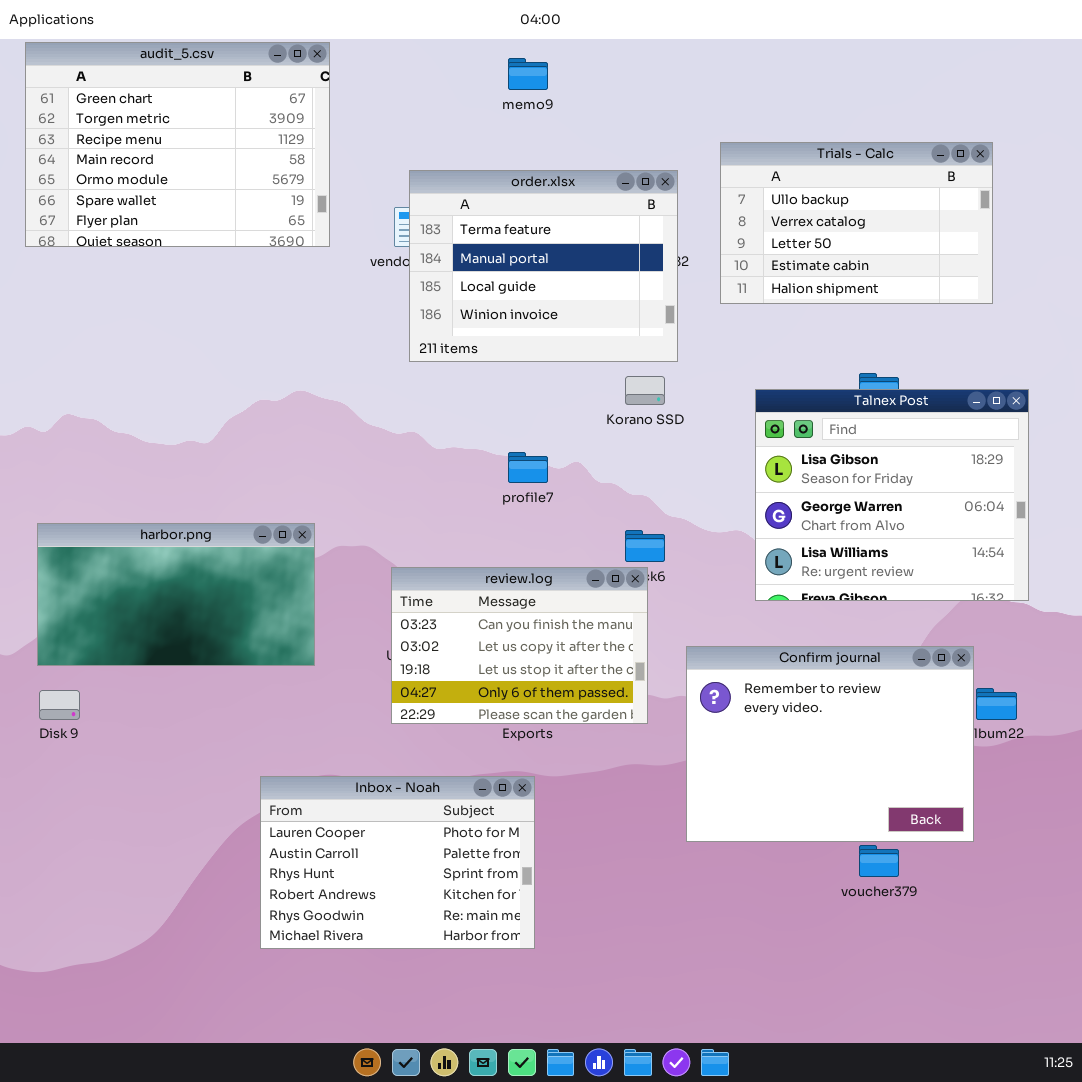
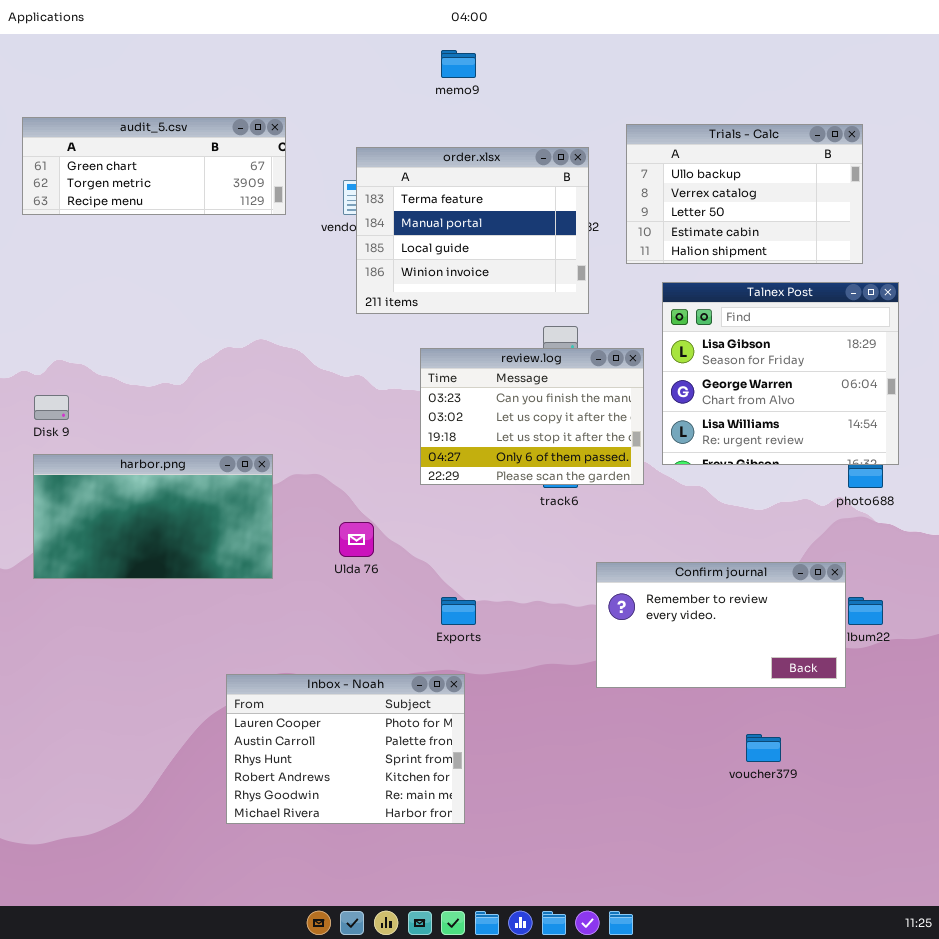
audit_5.csv: [25,42,330,247] -> [22,117,286,215], resized
Talnex Post: [755,389,1029,601] -> [662,282,899,465], moved
review.log: [391,567,648,724] -> [420,348,644,485], moved
Confirm journal: [686,646,974,842] -> [596,562,846,688], resized
Disk 9: [39,690,80,720] -> [34,395,69,420], moved

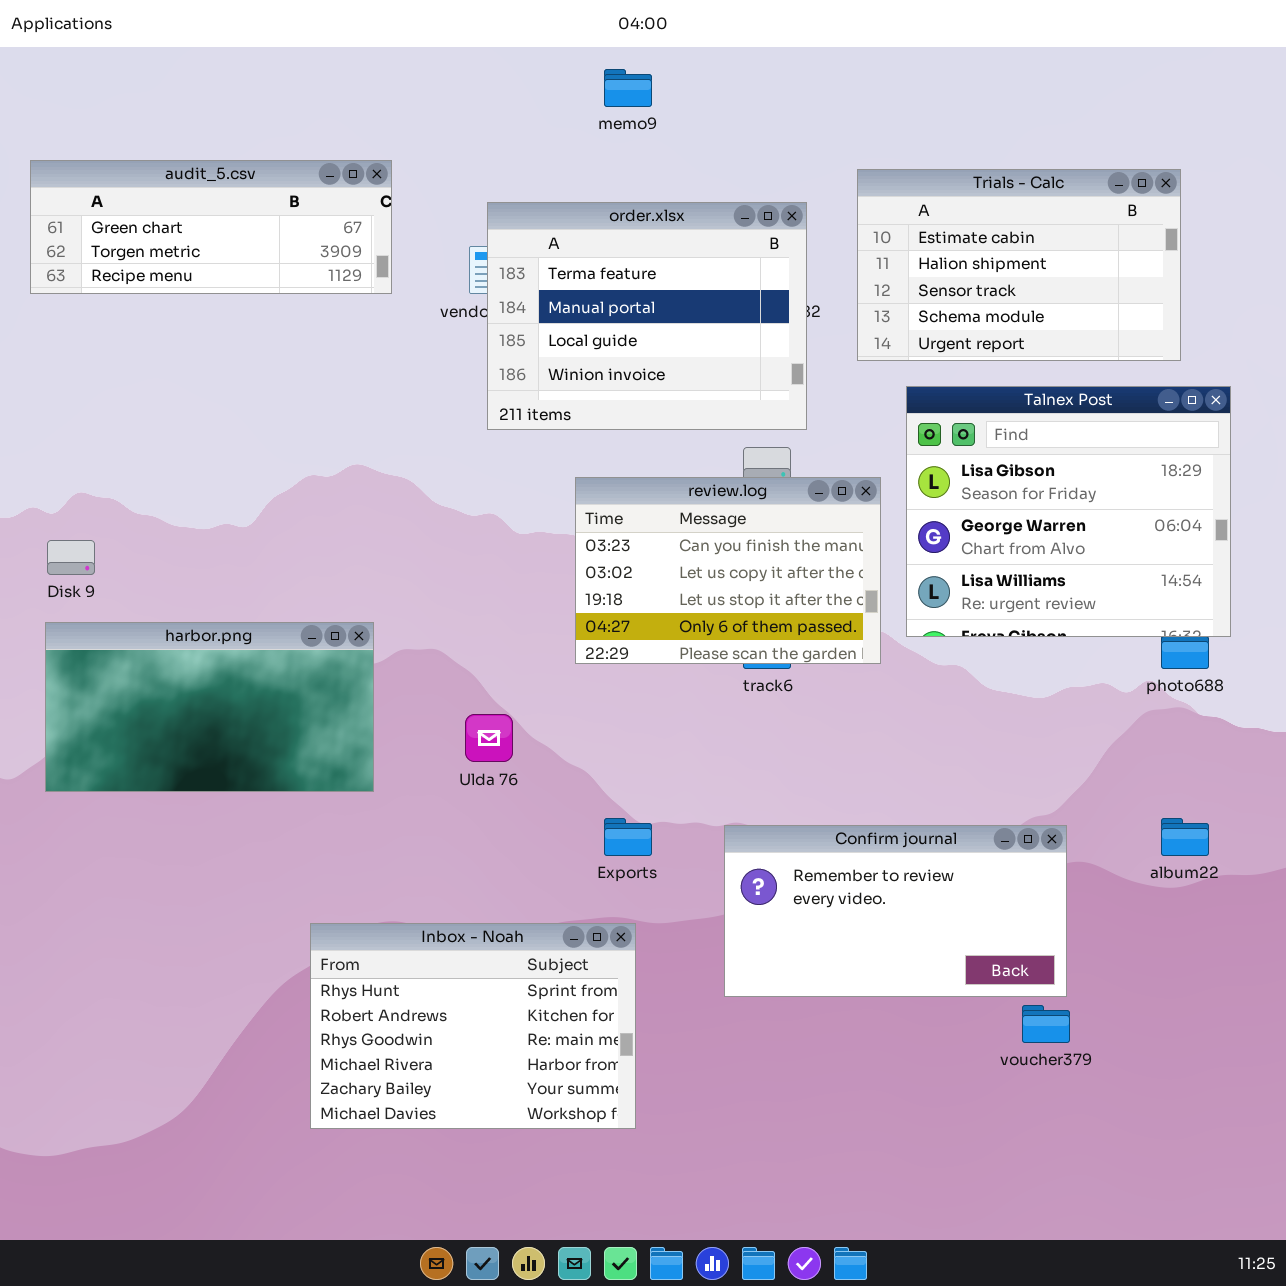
Trials - Calc: [626,124,863,264] -> [857,169,1181,361], scrolled down 3 rows
Confirm journal: [596,562,846,688] -> [724,825,1067,997], moved
Inbox - Noah: [226,674,465,824] -> [310,923,636,1129], scrolled down 2 rows

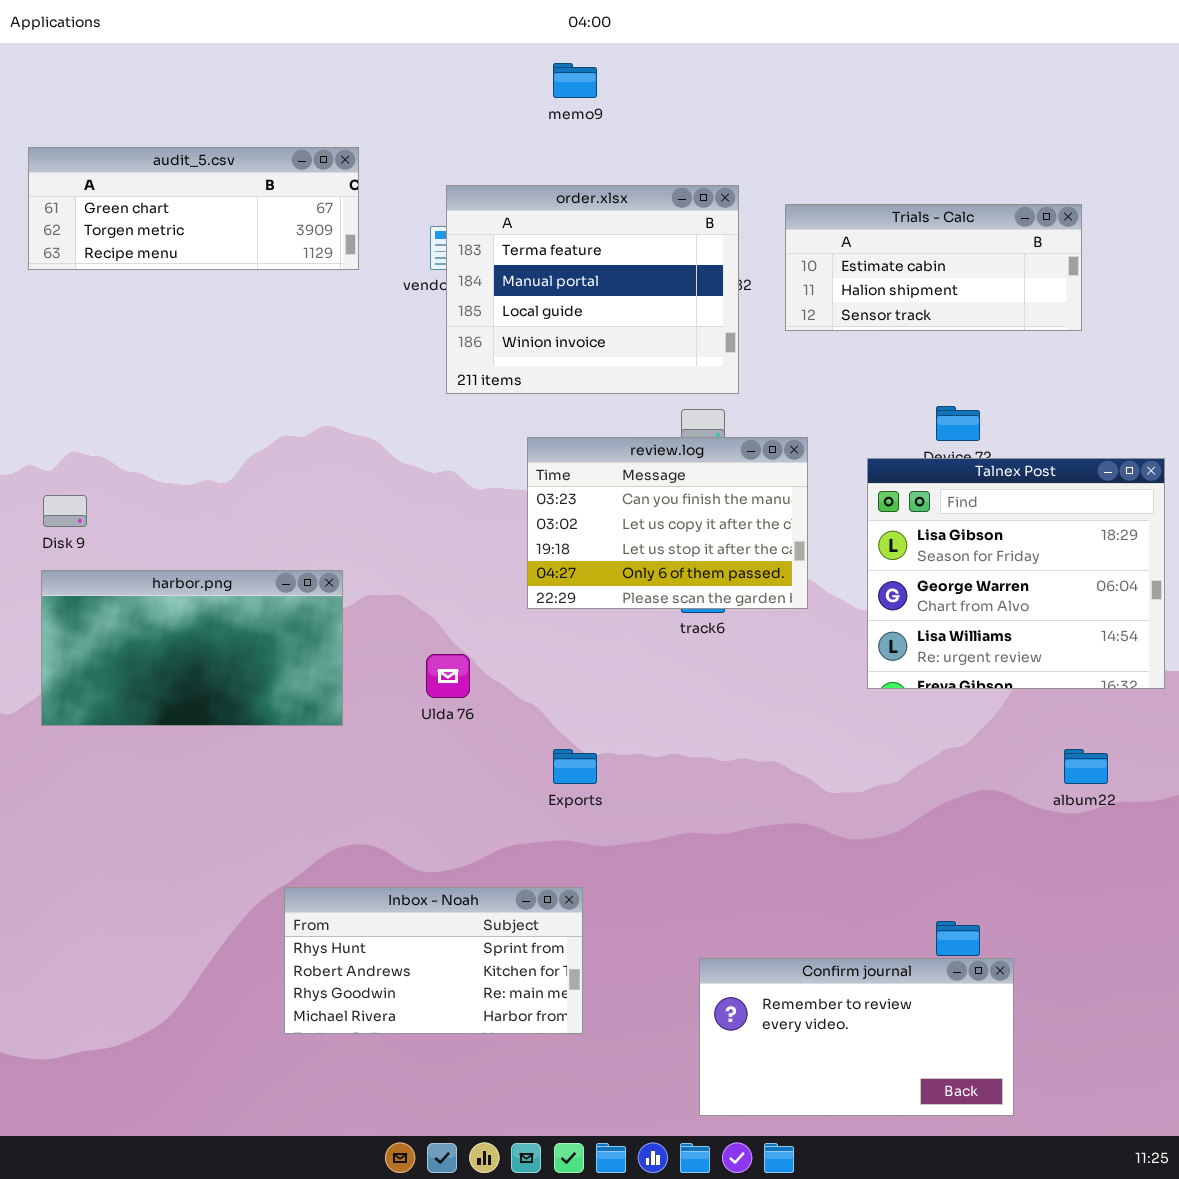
Trials - Calc: [857,169,1181,361] -> [785,204,1082,331], resized
Talnex Post: [906,386,1231,637] -> [867,458,1165,689], moved
Confirm journal: [724,825,1067,997] -> [699,958,1014,1116], moved
Inbox - Noah: [310,923,636,1129] -> [284,887,583,1034], resized

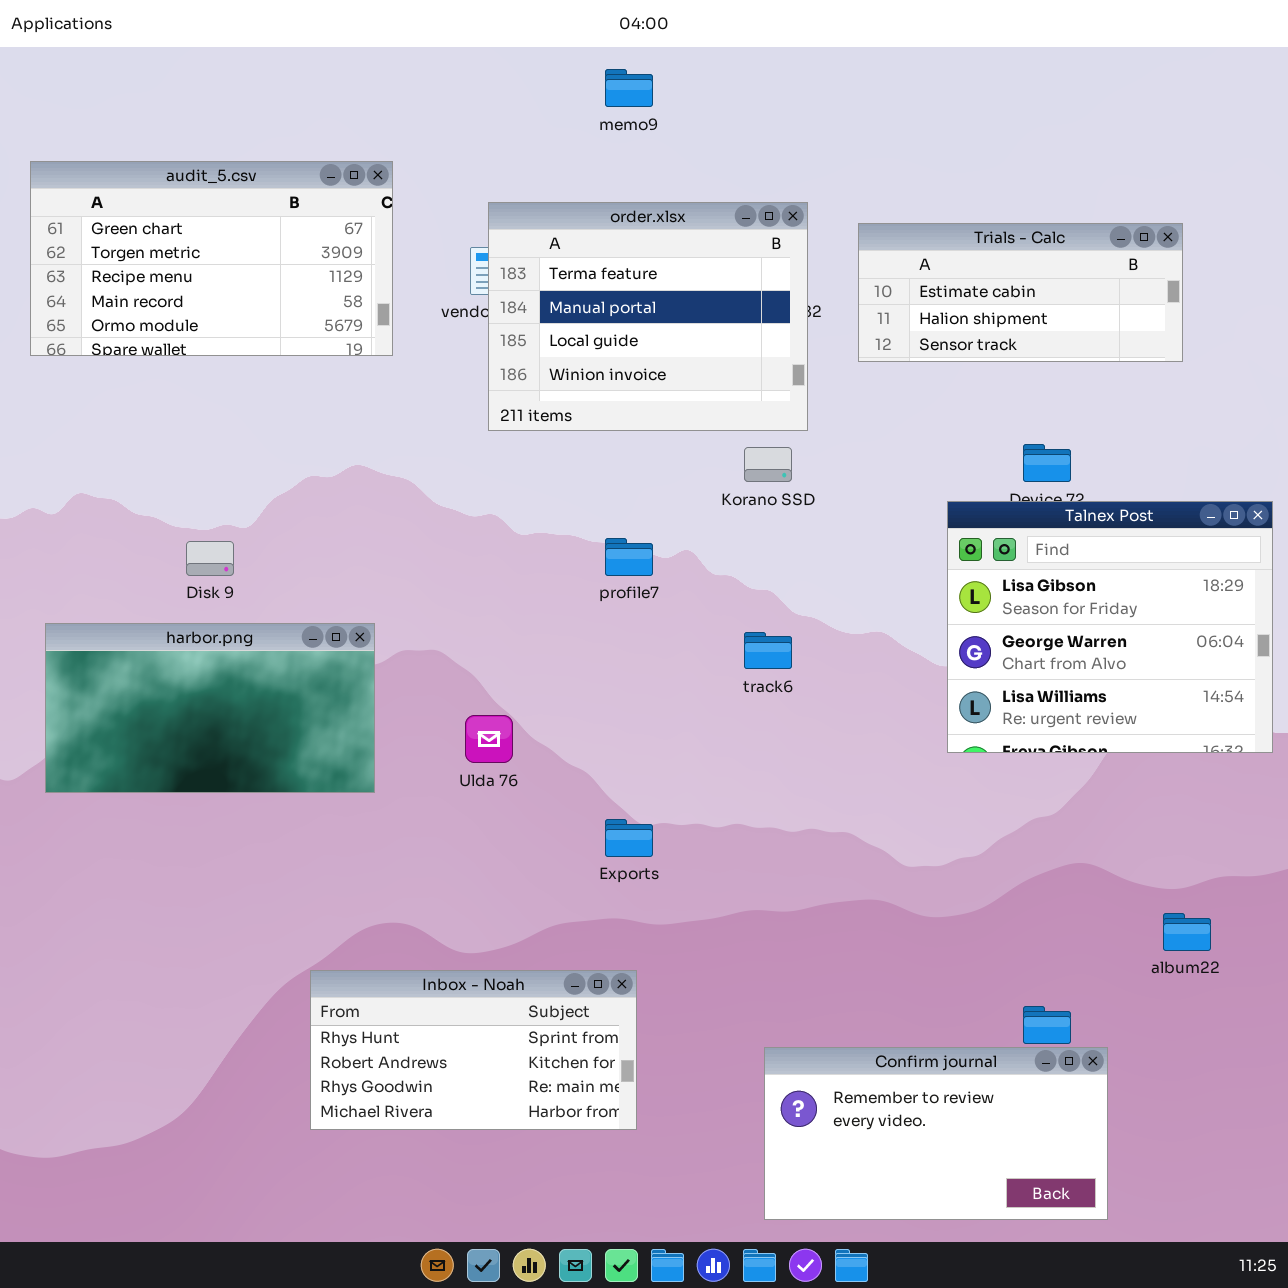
audit_5.csv: [28,147,359,270] -> [30,161,393,356], resized
review.log: [527,437,808,609] -> none, closed
Disk 9: [43,495,87,527] -> [186,541,234,576], moved
album22: [1064,749,1108,784] -> [1163,913,1211,951], moved

